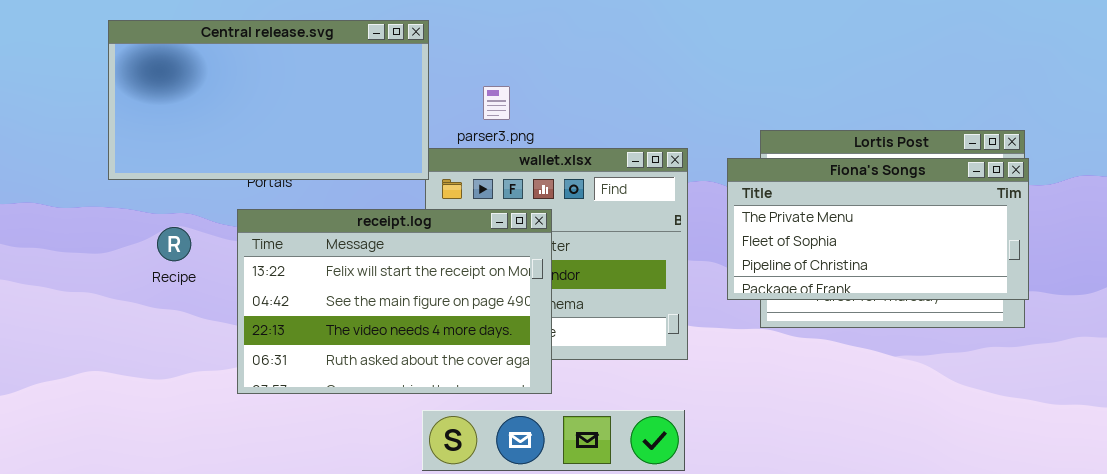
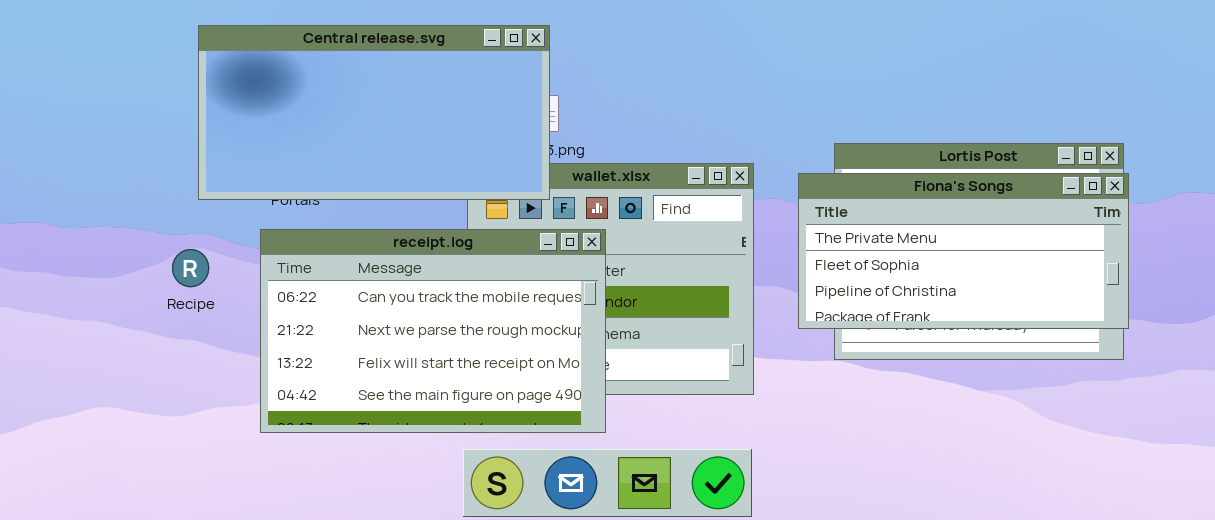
Central release.svg: [108,20,429,180] -> [198,25,550,200], moved
receipt.log: [237,209,552,394] -> [260,229,606,433], scrolled up 2 rows

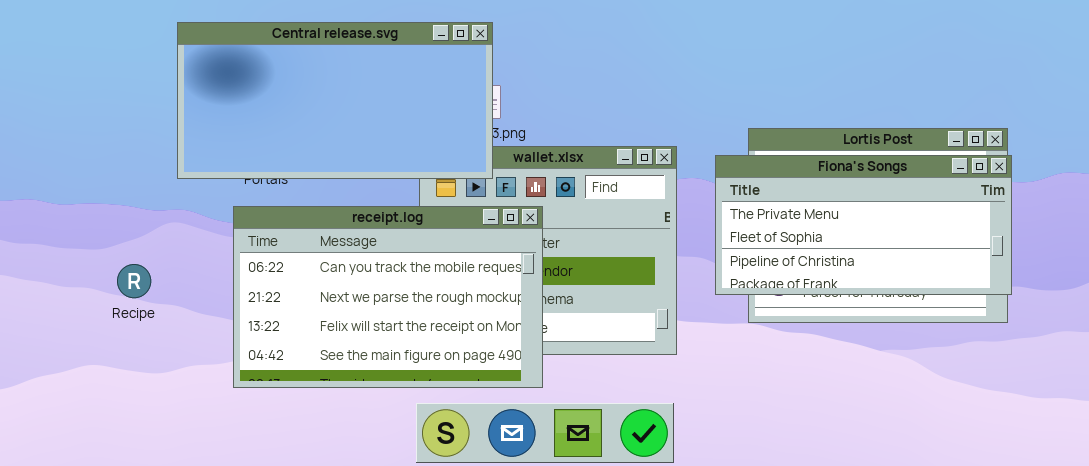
Recipe: [172,249,209,287] -> [117,264,151,298], moved

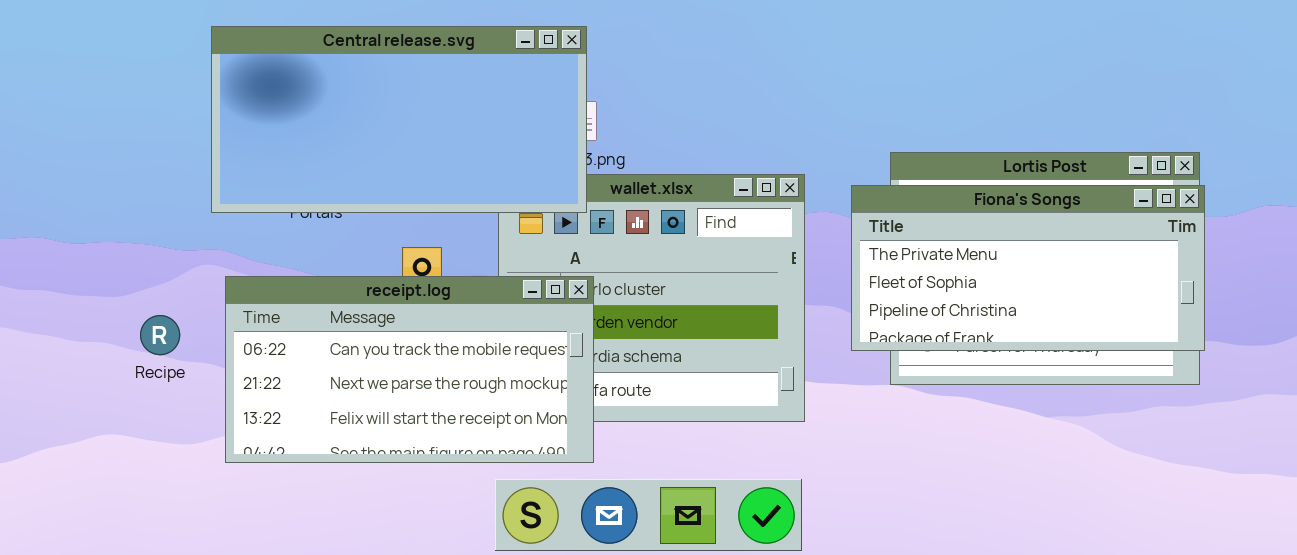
receipt.log: [233,206,543,388] -> [225,276,594,463], moved, resized

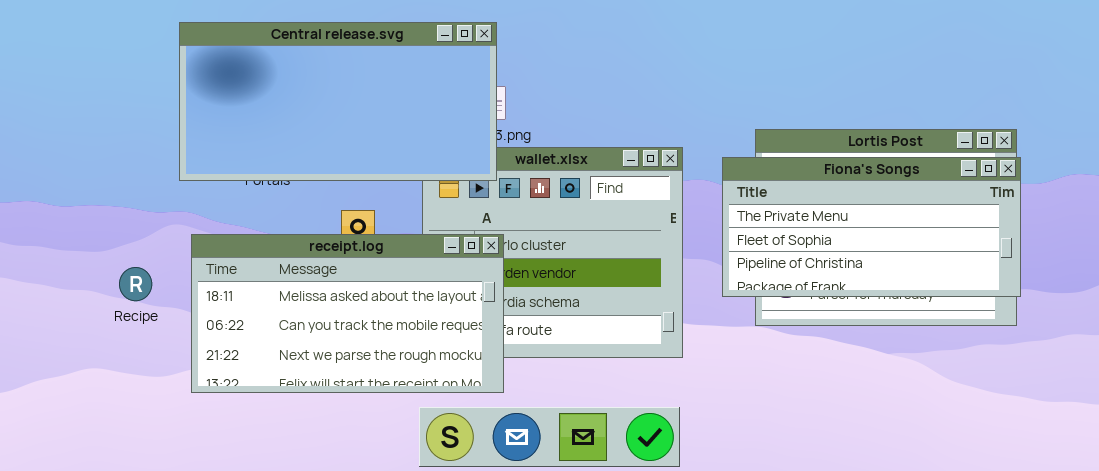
receipt.log: [225,276,594,463] -> [191,234,504,393], scrolled up 1 row

